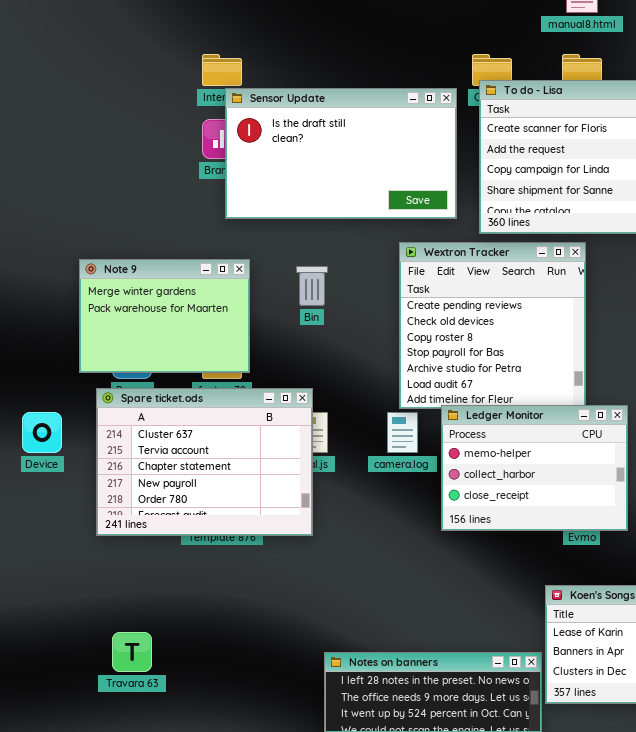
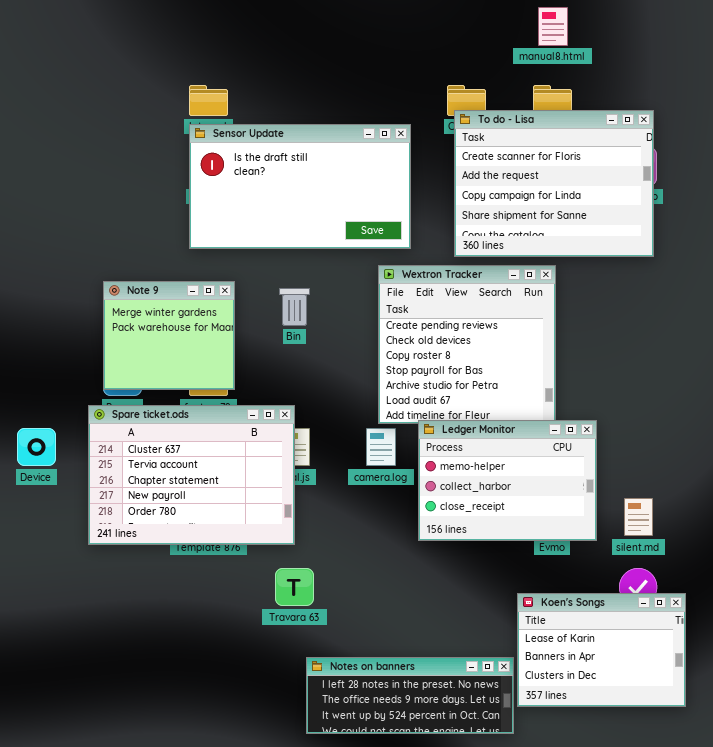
Sensor Update: [225,88,457,219] -> [189,124,411,249], moved
Note 9: [79,259,250,373] -> [103,281,235,390], resized
Travara 63: [112,632,152,672] -> [275,568,314,606], moved

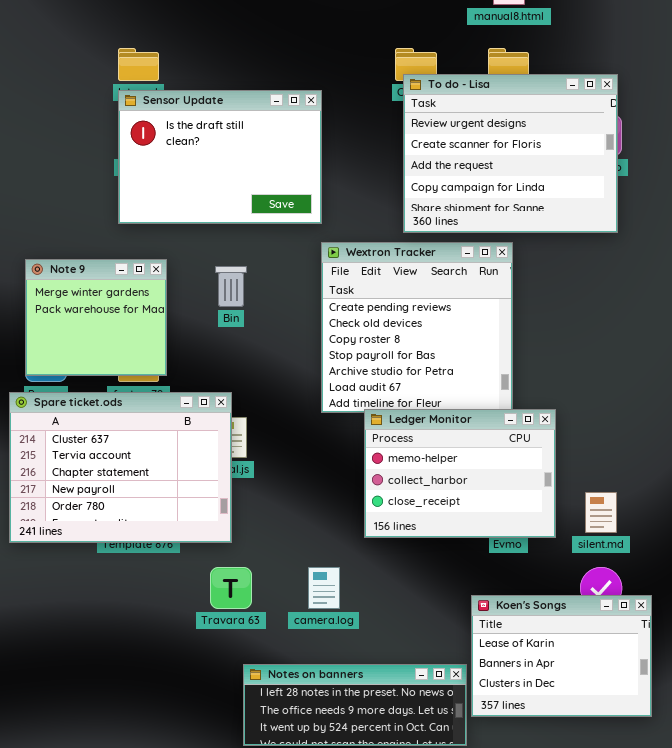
To do - Lisa: [454,110,654,257] -> [403,74,618,233], scrolled up 1 row
Sensor Update: [189,124,411,249] -> [118,90,322,224], resized
camera.log: [366,428,396,466] -> [308,567,340,609], moved

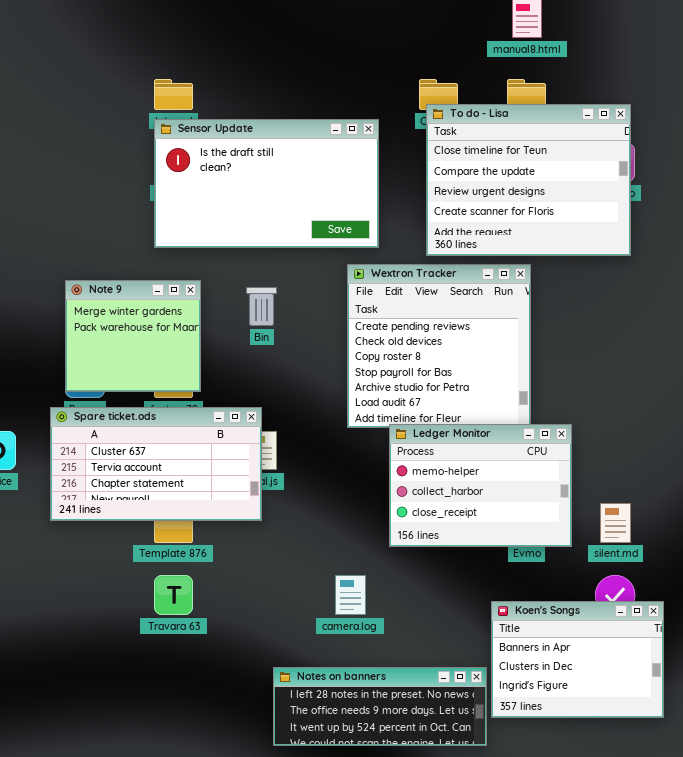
To do - Lisa: [403,74,618,233] -> [426,104,631,256], scrolled up 2 rows
Sensor Update: [118,90,322,224] -> [154,119,379,248], resized
Spare ticket.ods: [9,392,232,543] -> [50,407,262,521], resized
Travara 63: [210,567,252,609] -> [154,575,193,615], moved
Koen's Songs: [471,595,652,717] -> [491,601,664,718], scrolled down 1 row

